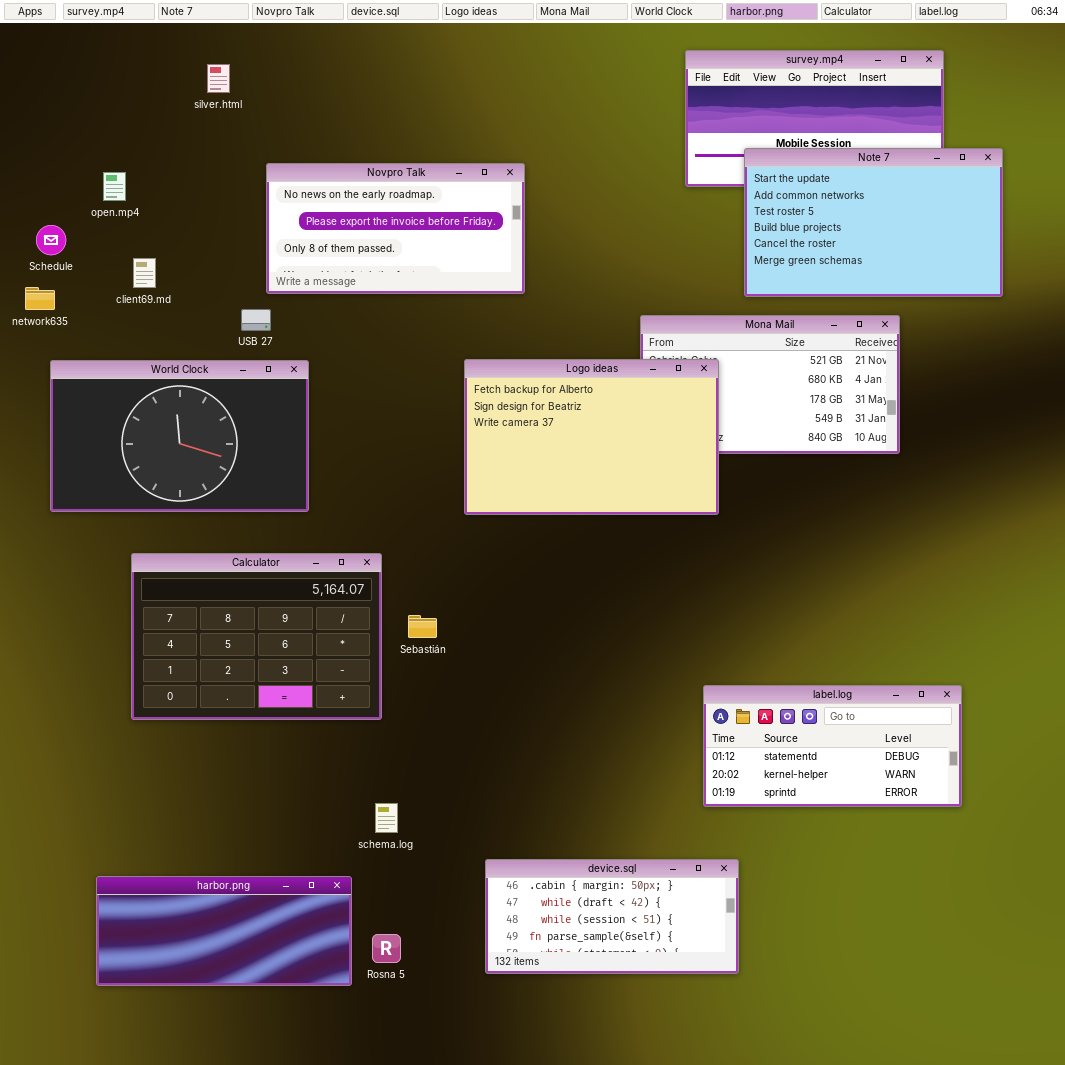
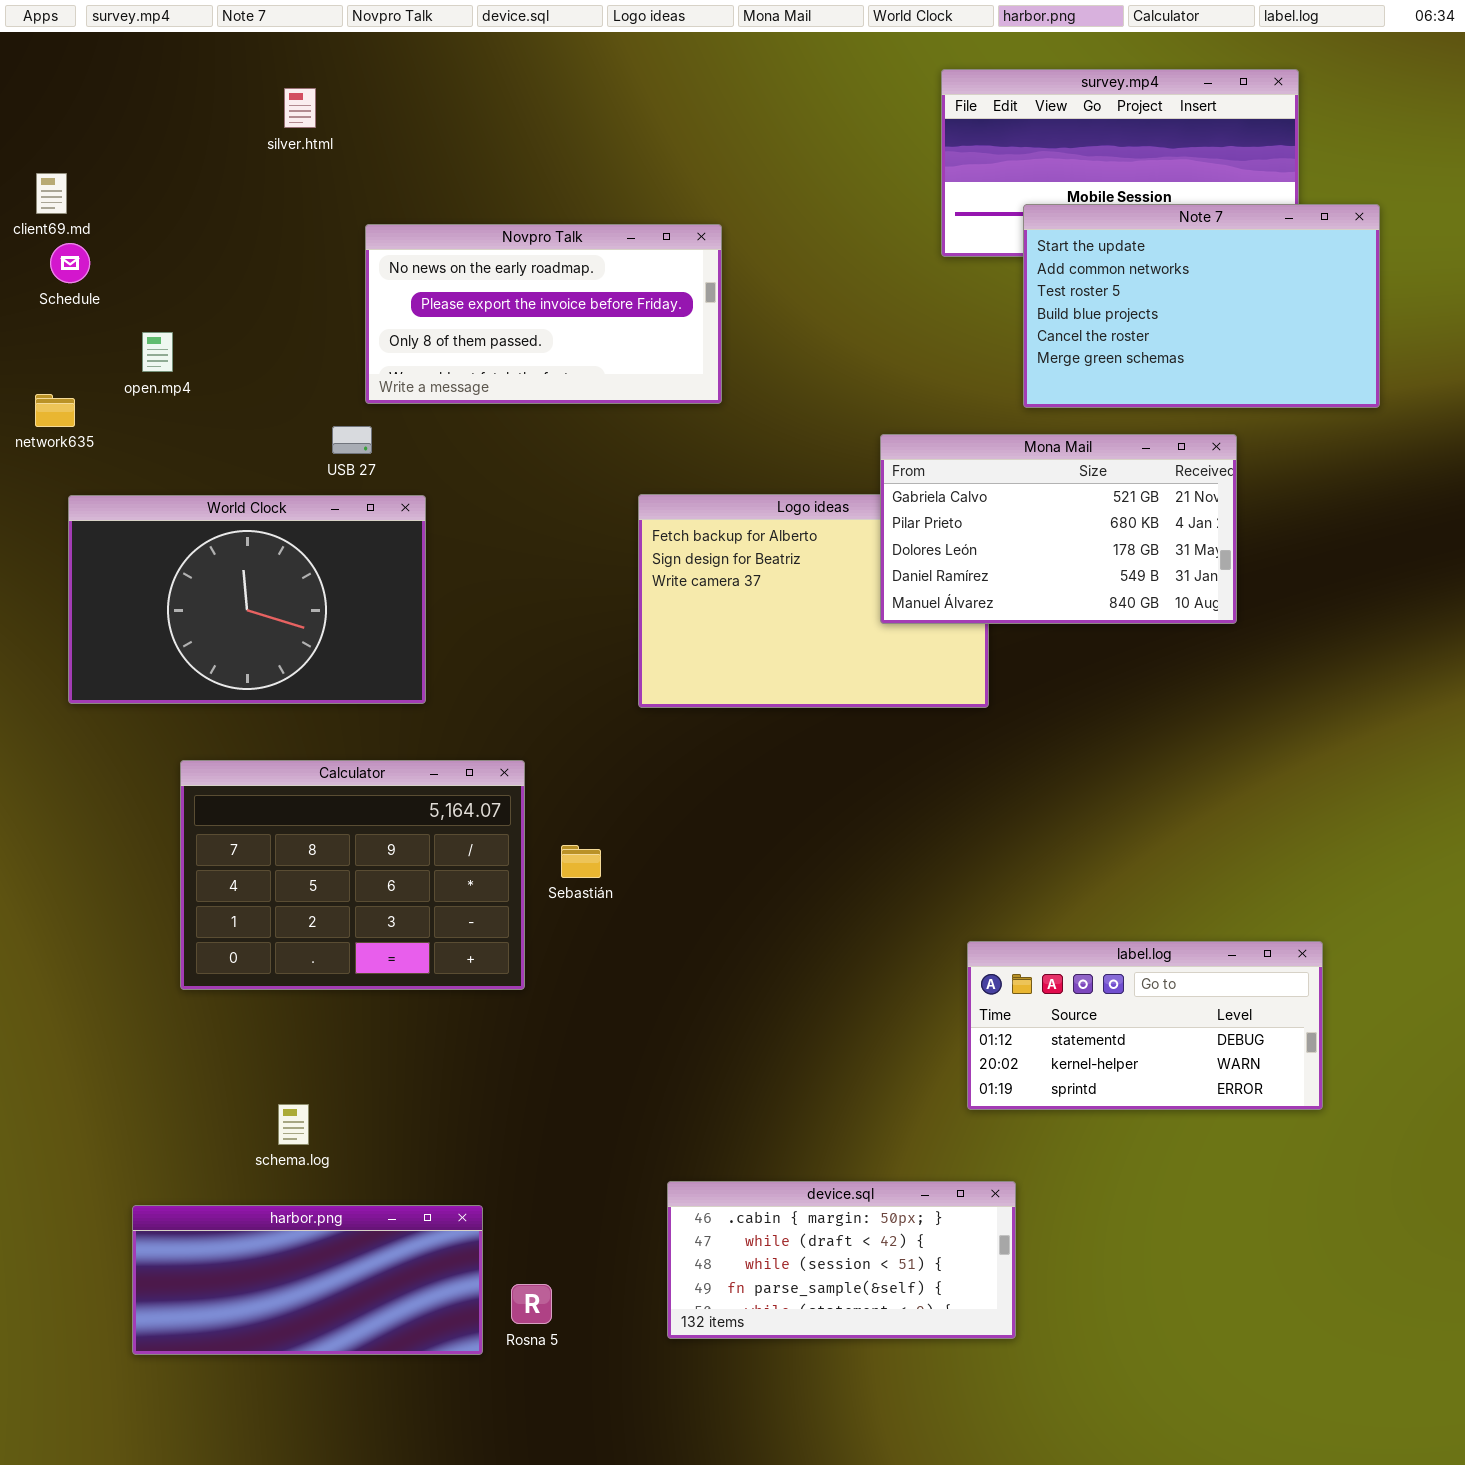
open.mp4: [103,172,126,201] -> [142,332,173,372], moved
Schedule: [36,225,66,255] -> [50,243,90,283], moved
client69.md: [133,258,156,288] -> [36,173,67,214], moved
Mona Mail: [640,315,900,454] -> [880,434,1237,624], raised
schema.log: [375,803,398,833] -> [278,1104,309,1145], moved

